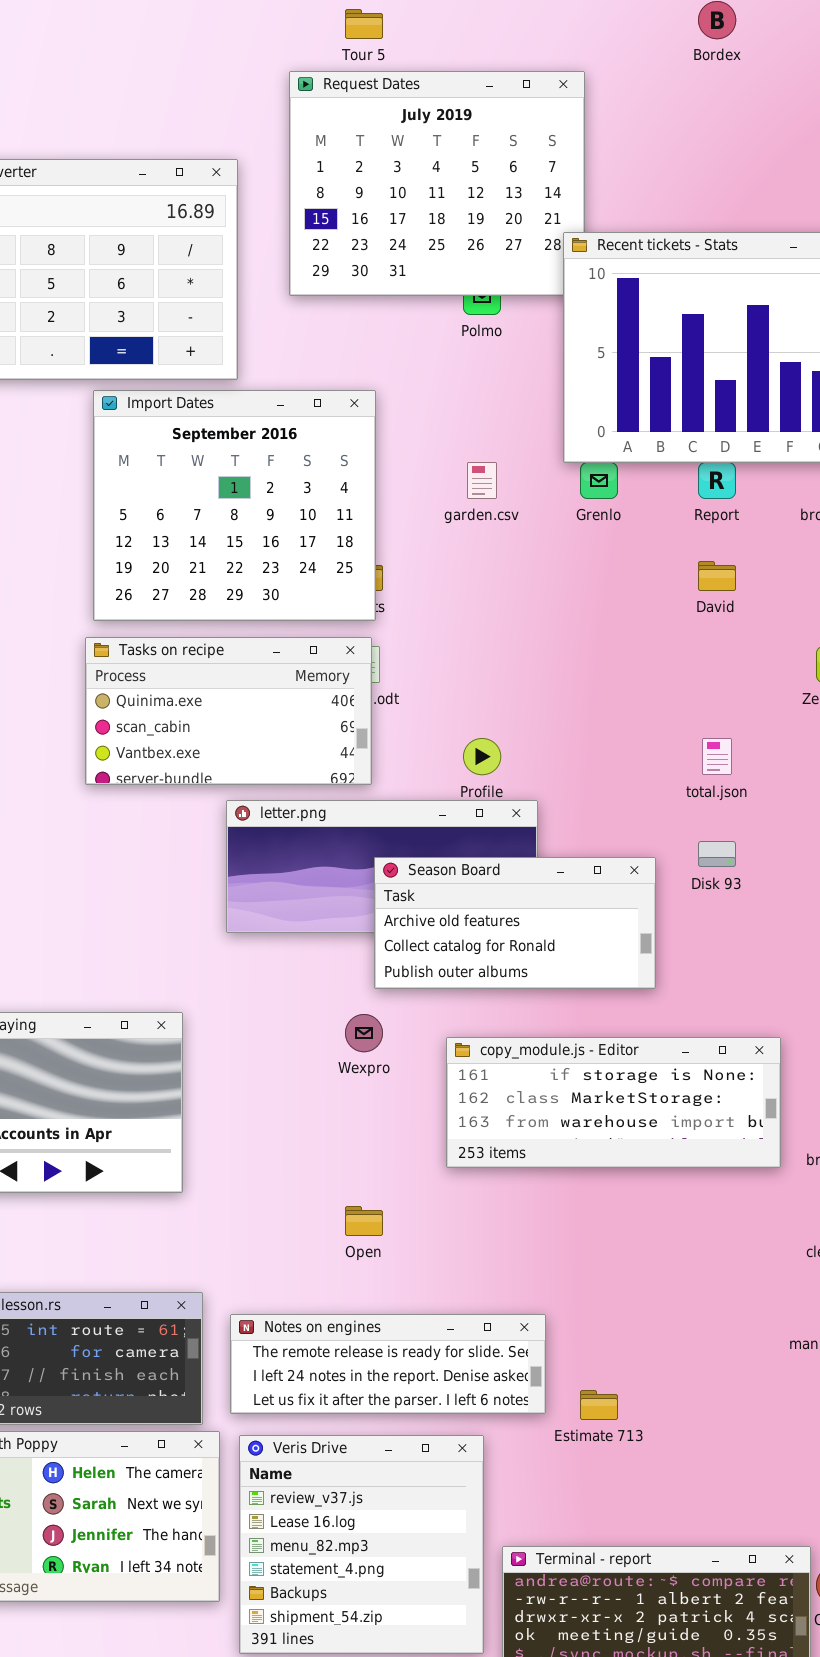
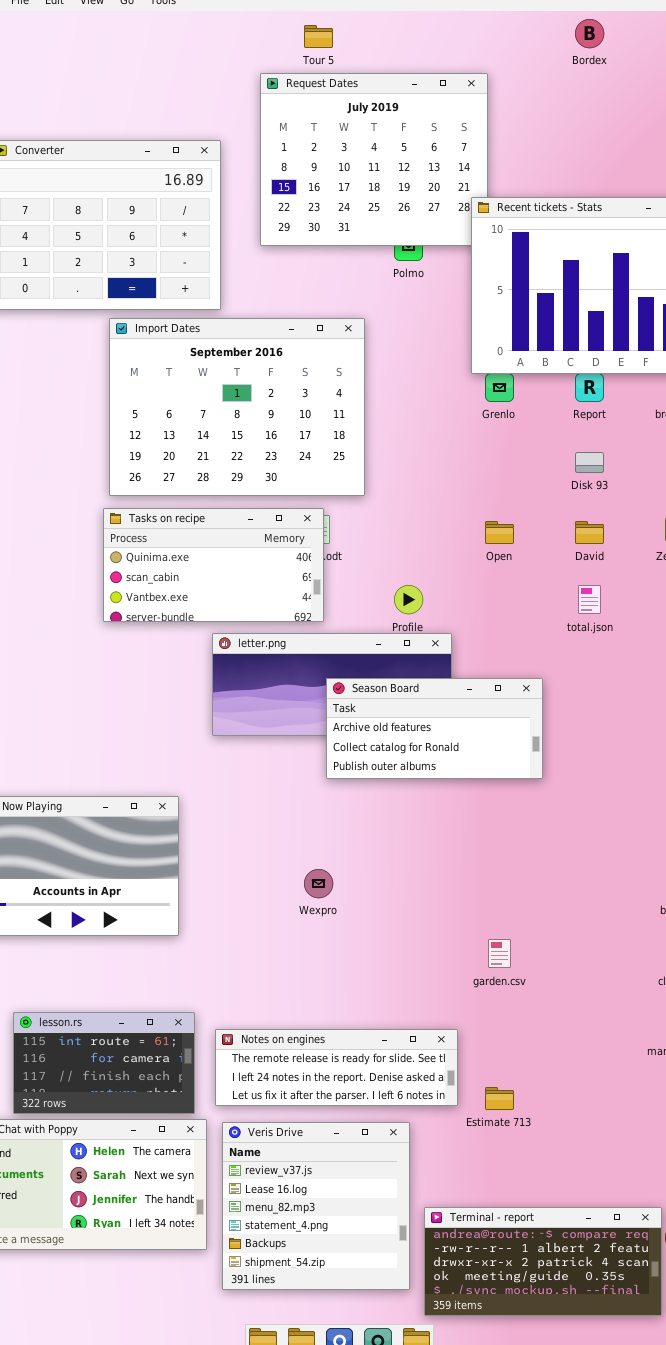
Import Dates: [93,390,376,621] -> [109,318,365,496], resized
garden.csv: [467,462,497,499] -> [488,939,511,968], moved
David: [698,561,736,591] -> [575,521,604,544], moved
Disk 93: [698,841,736,867] -> [575,452,604,473], moved
Wexpro: [345,1014,383,1052] -> [304,869,333,898], moved
copy_module.js - Editor: [446,1037,781,1168] -> none, closed
Open: [345,1206,383,1236] -> [485,521,514,544], moved

